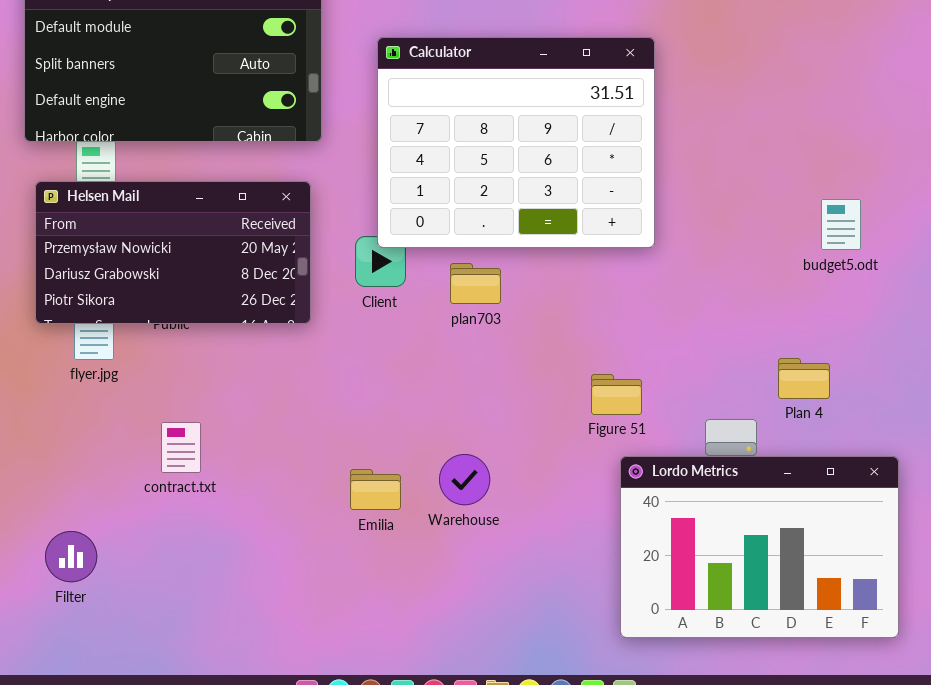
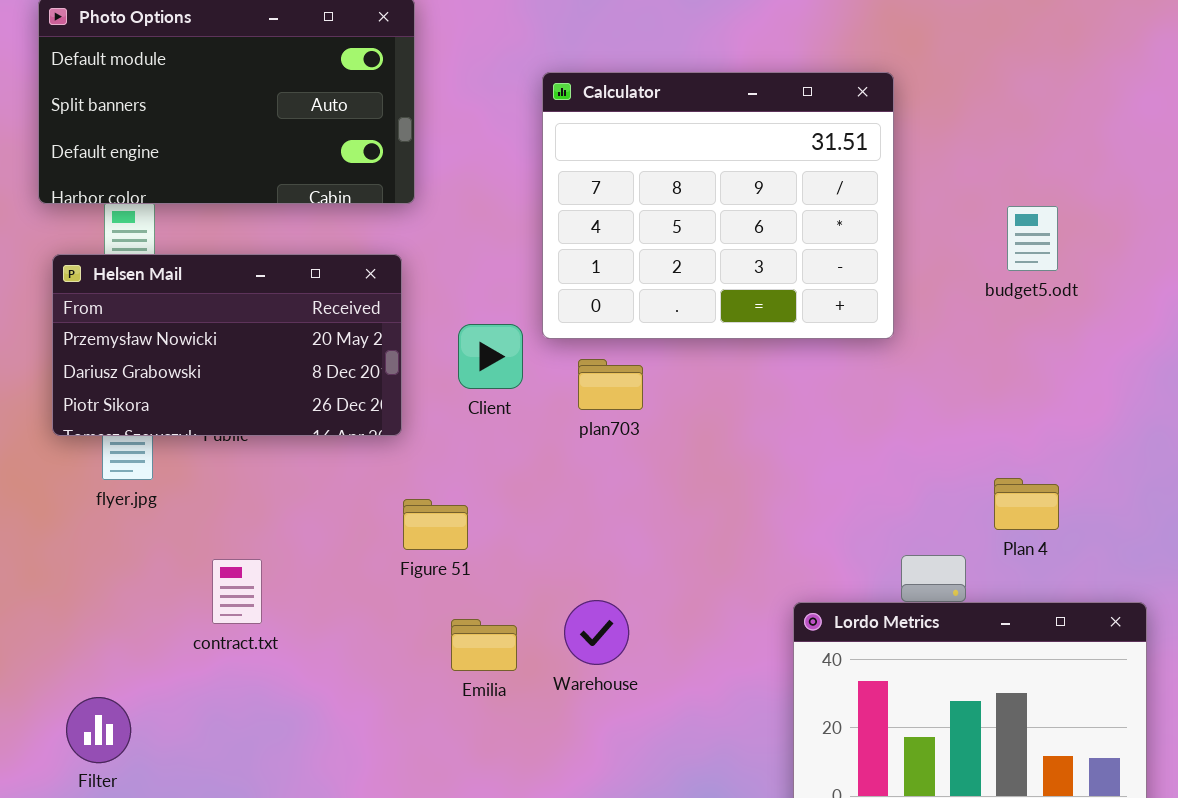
Calculator: [377,37,655,248] -> [542,72,894,339], moved
budget5.odt: [821,199,861,250] -> [1007,206,1058,271], moved
Figure 51: [591,374,642,415] -> [403,499,468,550], moved

